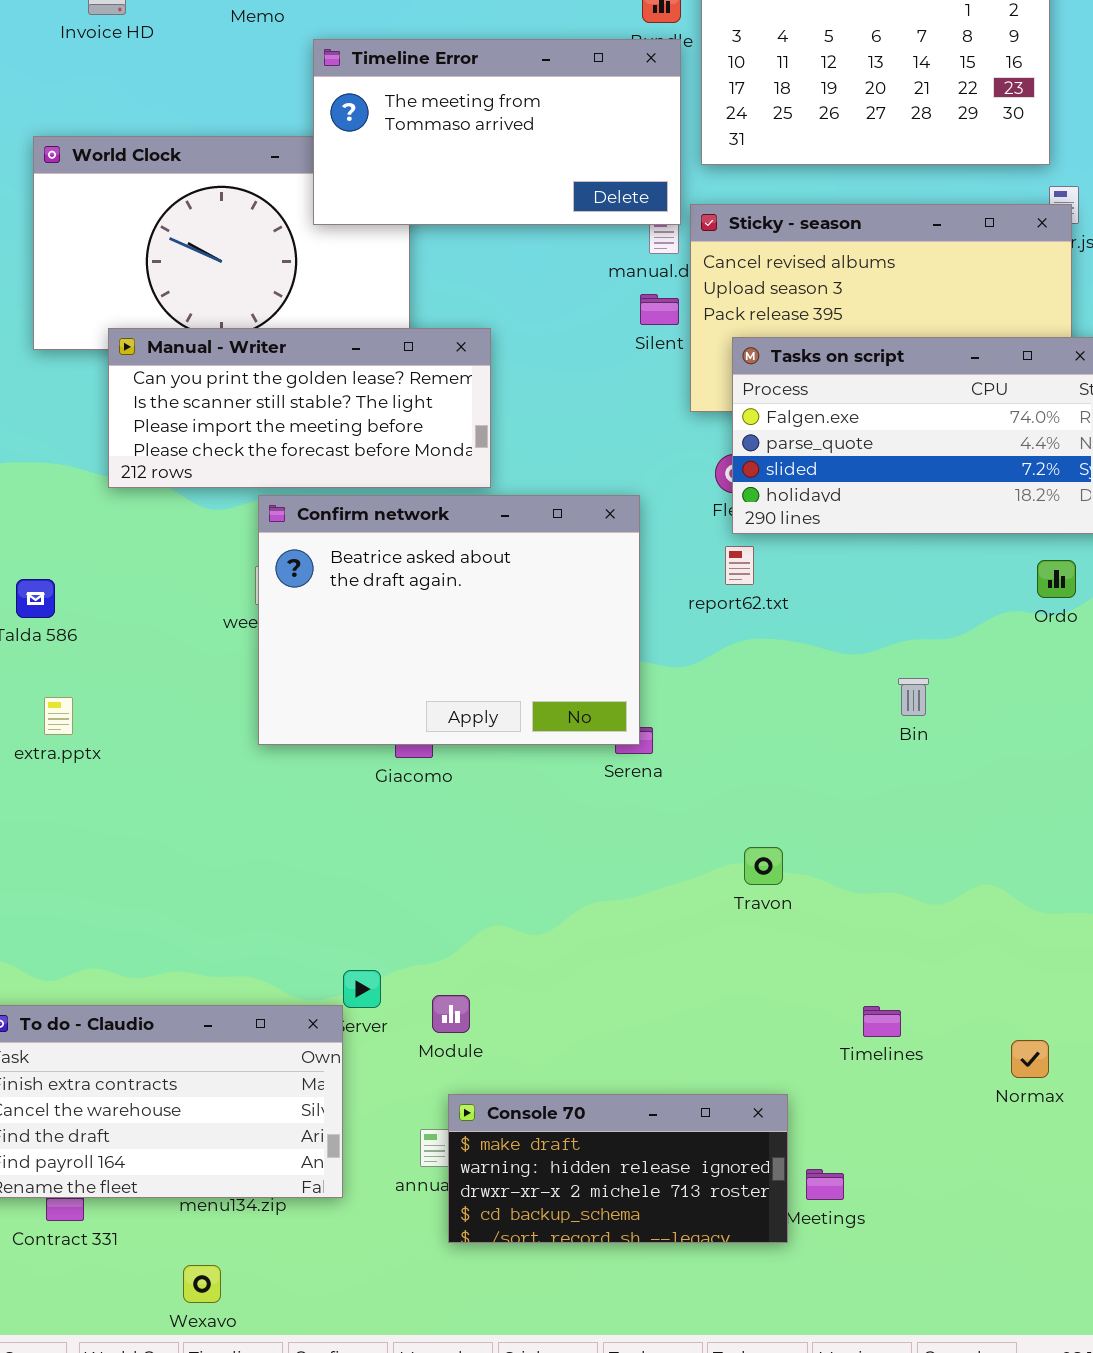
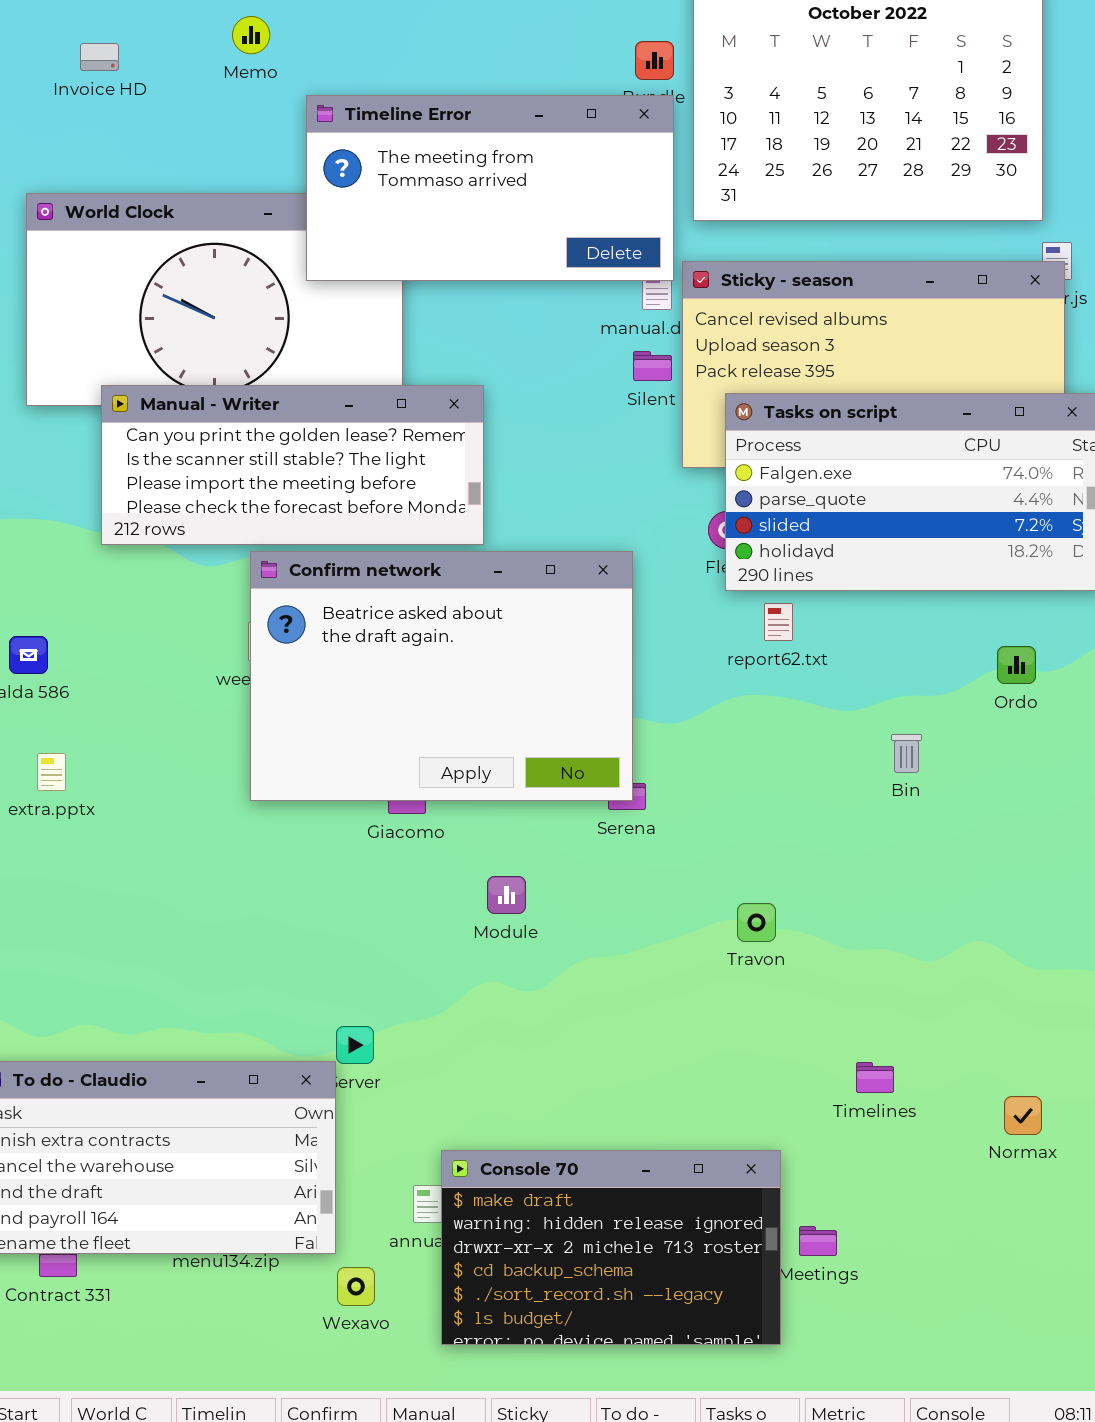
report62.txt: [725,546,754,585] -> [764,603,793,641], moved
Ordo: [1037,560,1076,598] -> [997,646,1036,684], moved
Module: [432,995,470,1033] -> [487,876,526,914], moved
Console 70: [448,1094,788,1243] -> [441,1150,781,1345], resized
Wexavo: [183,1265,221,1303] -> [337,1267,375,1306], moved

